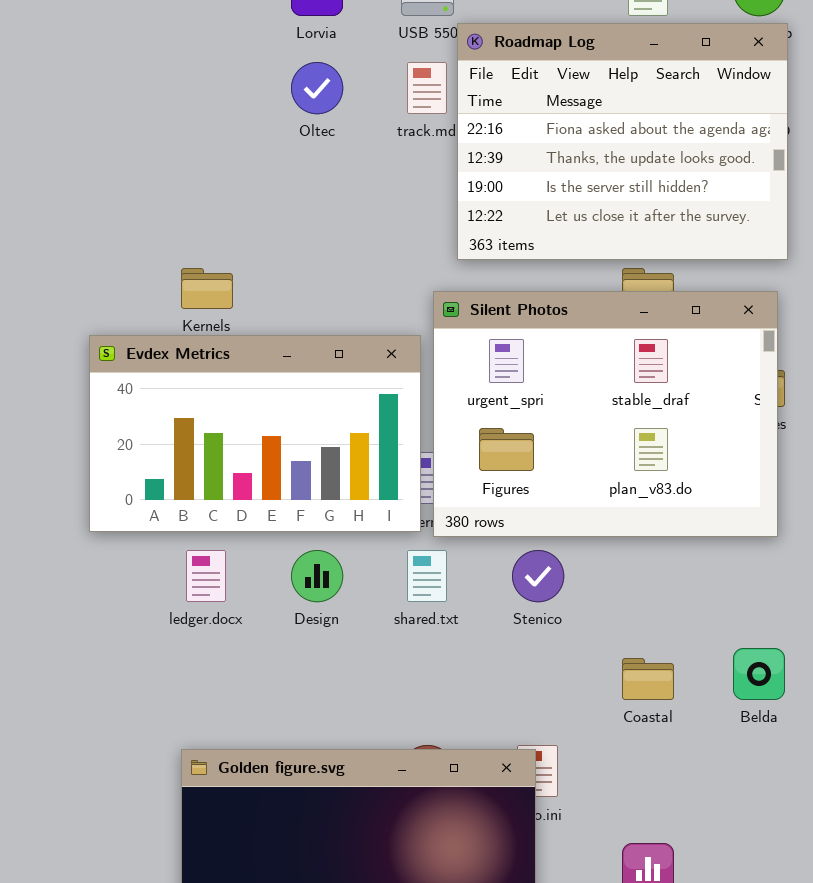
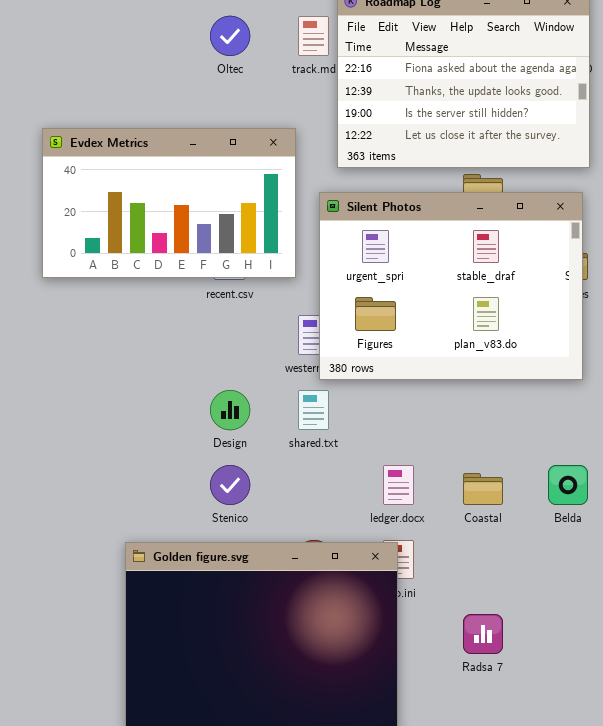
Evdex Metrics: [89,335,421,532] -> [42,128,296,278], moved
ledger.docx: [186,550,226,602] -> [383,465,414,505], moved
Stenico: [512,550,564,602] -> [210,465,250,505], moved

